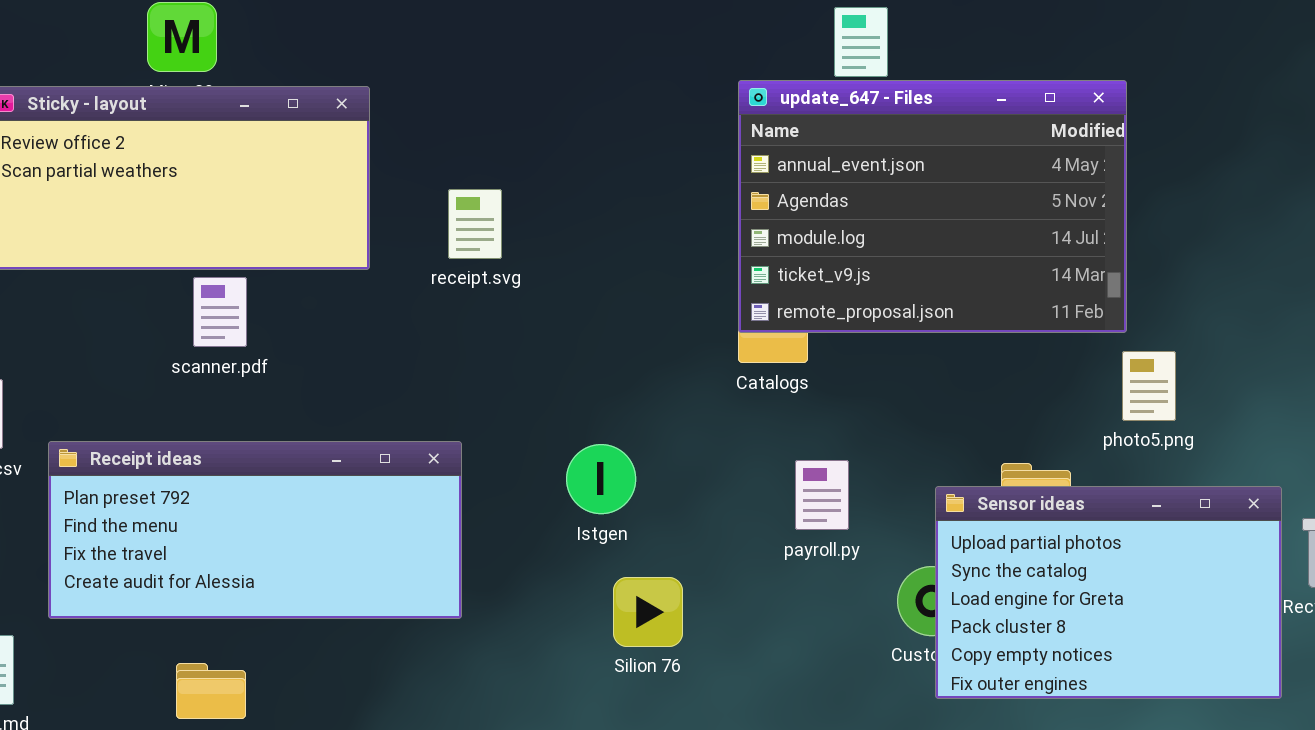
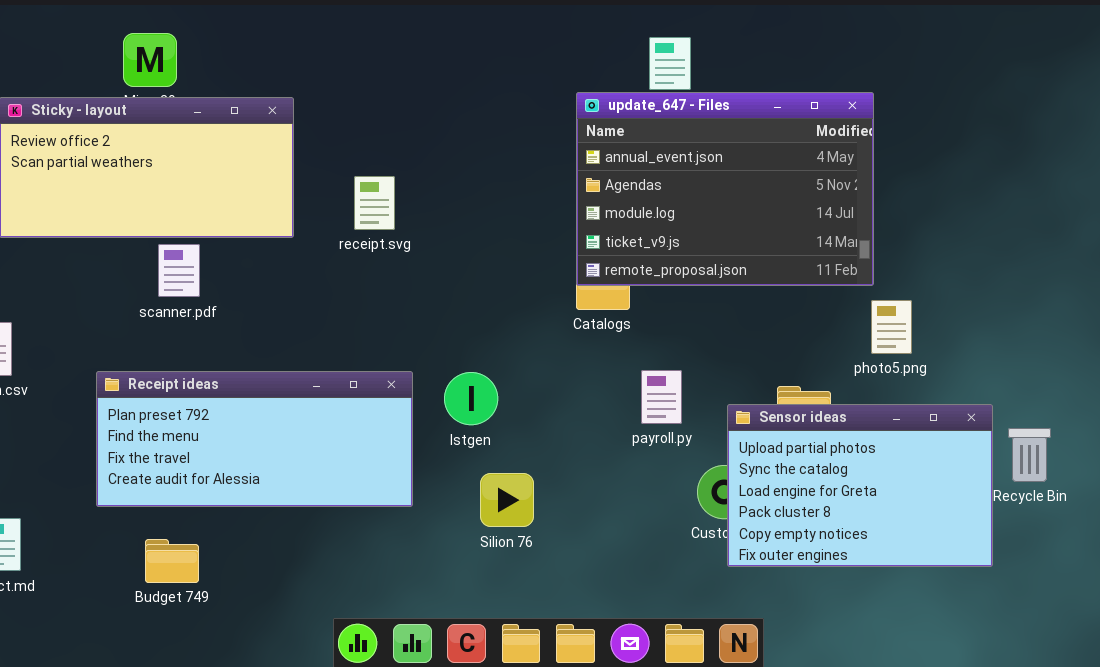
Receipt ideas: [48,441,462,619] -> [96,371,413,507], moved
payroll.py: [795,460,849,530] -> [641,370,682,424], moved

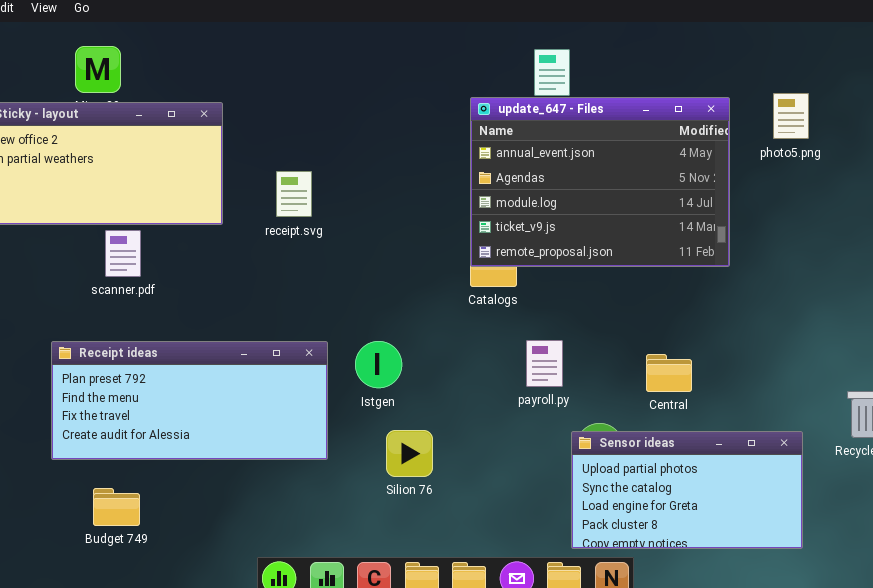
photo5.png: [871,300,912,354] -> [773,93,809,139], moved
Sensor ideas: [727,404,993,567] -> [571,431,803,549], moved, resized

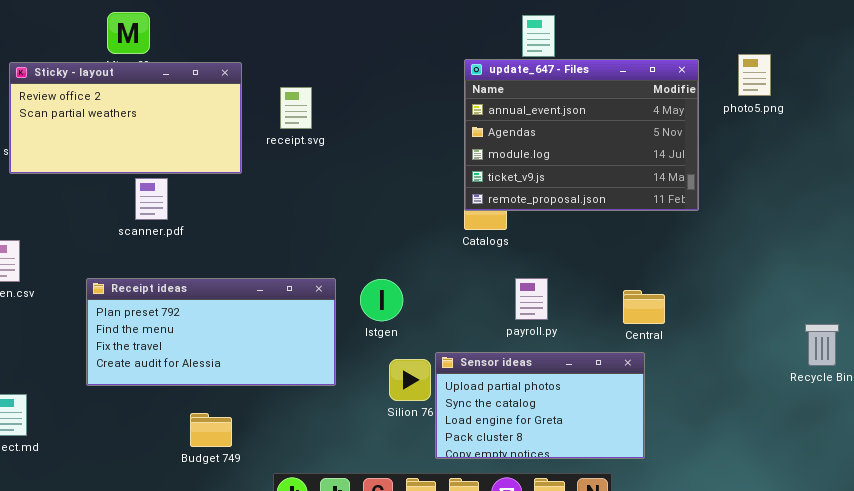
receipt.svg: [276,171,312,217] -> [280,87,312,129], moved
Sensor ideas: [571,431,803,549] -> [435,352,645,459], moved
Budget 749: [93,488,140,526] -> [190,413,232,447], moved

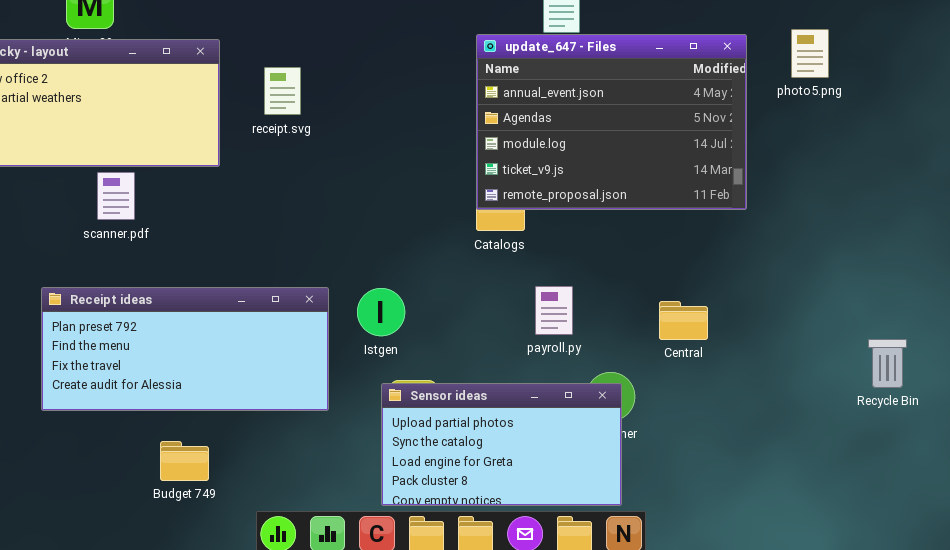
Sensor ideas: [435,352,645,459] -> [381,383,622,506], moved

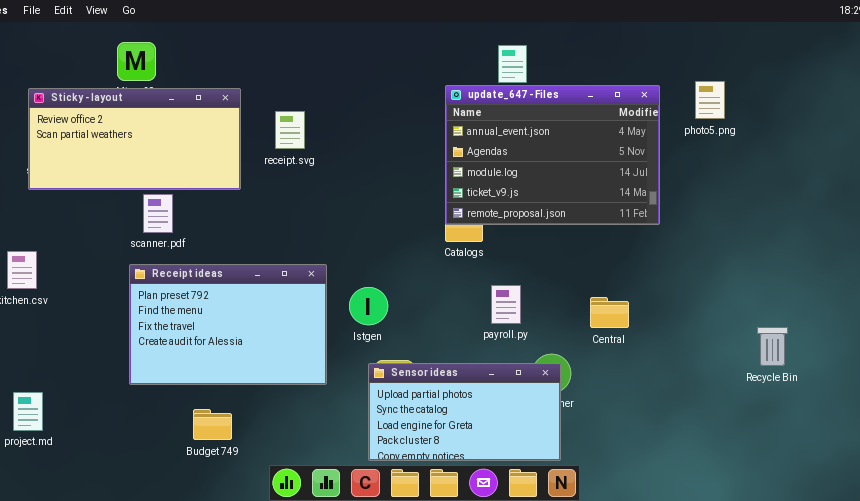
Receipt ideas: [41,287,329,411] -> [129,264,327,385], resized

